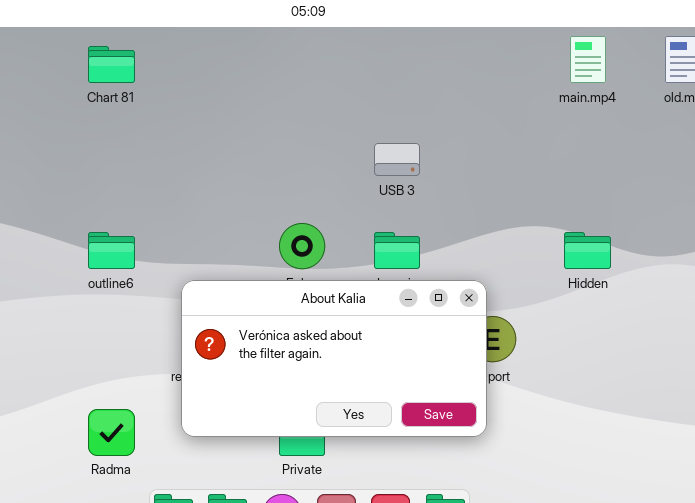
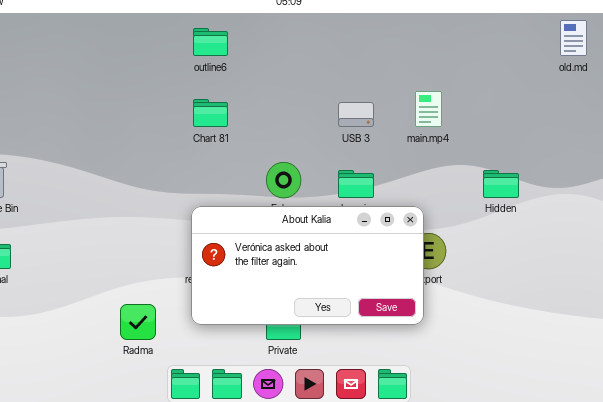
main.mp4: [570,36,606,83] -> [415,91,442,127], moved
Chart 81: [88,46,135,83] -> [193,99,228,127], moved
outline6: [88,232,135,269] -> [193,28,228,56], moved

